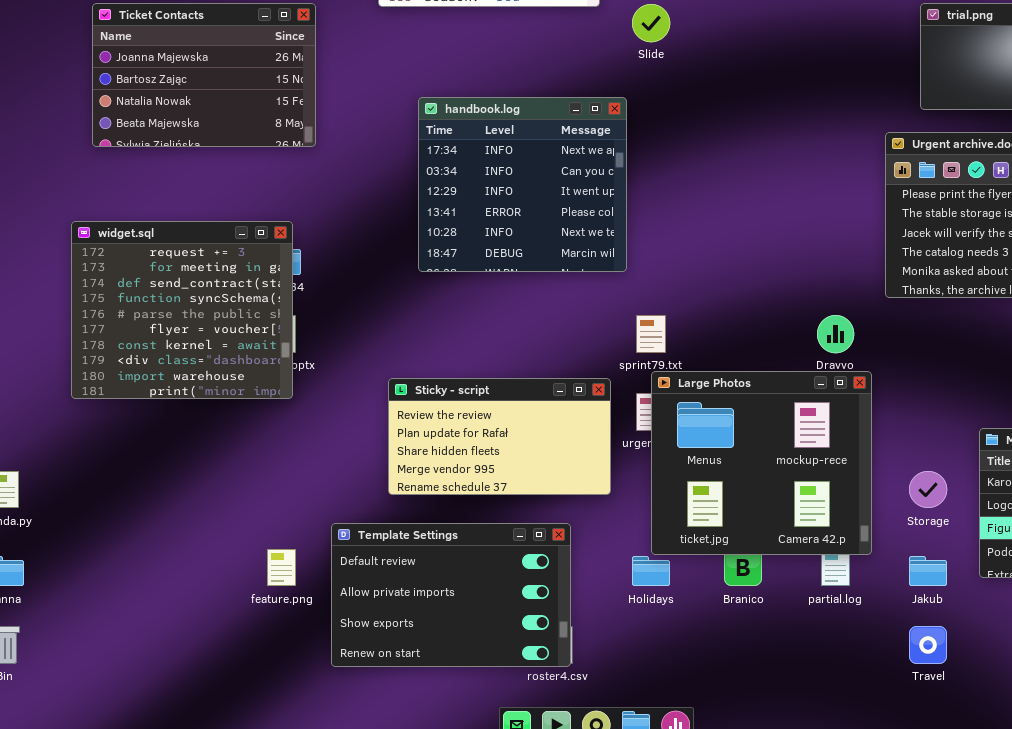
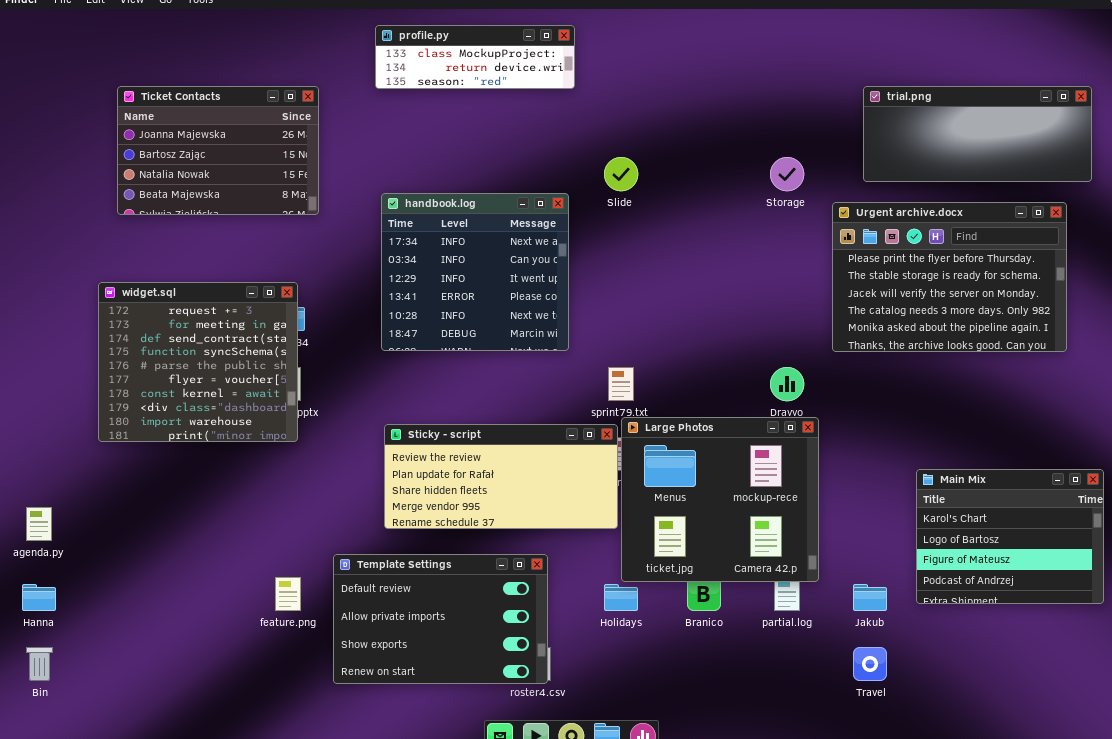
Slide: [632,4,670,42] -> [604,157,638,191], moved
handbook.log: [418,97,627,272] -> [381,193,569,351], moved
Sticky - script: [388,378,611,495] -> [384,424,618,529], resized
Storage: [909,471,947,508] -> [770,157,804,191], moved

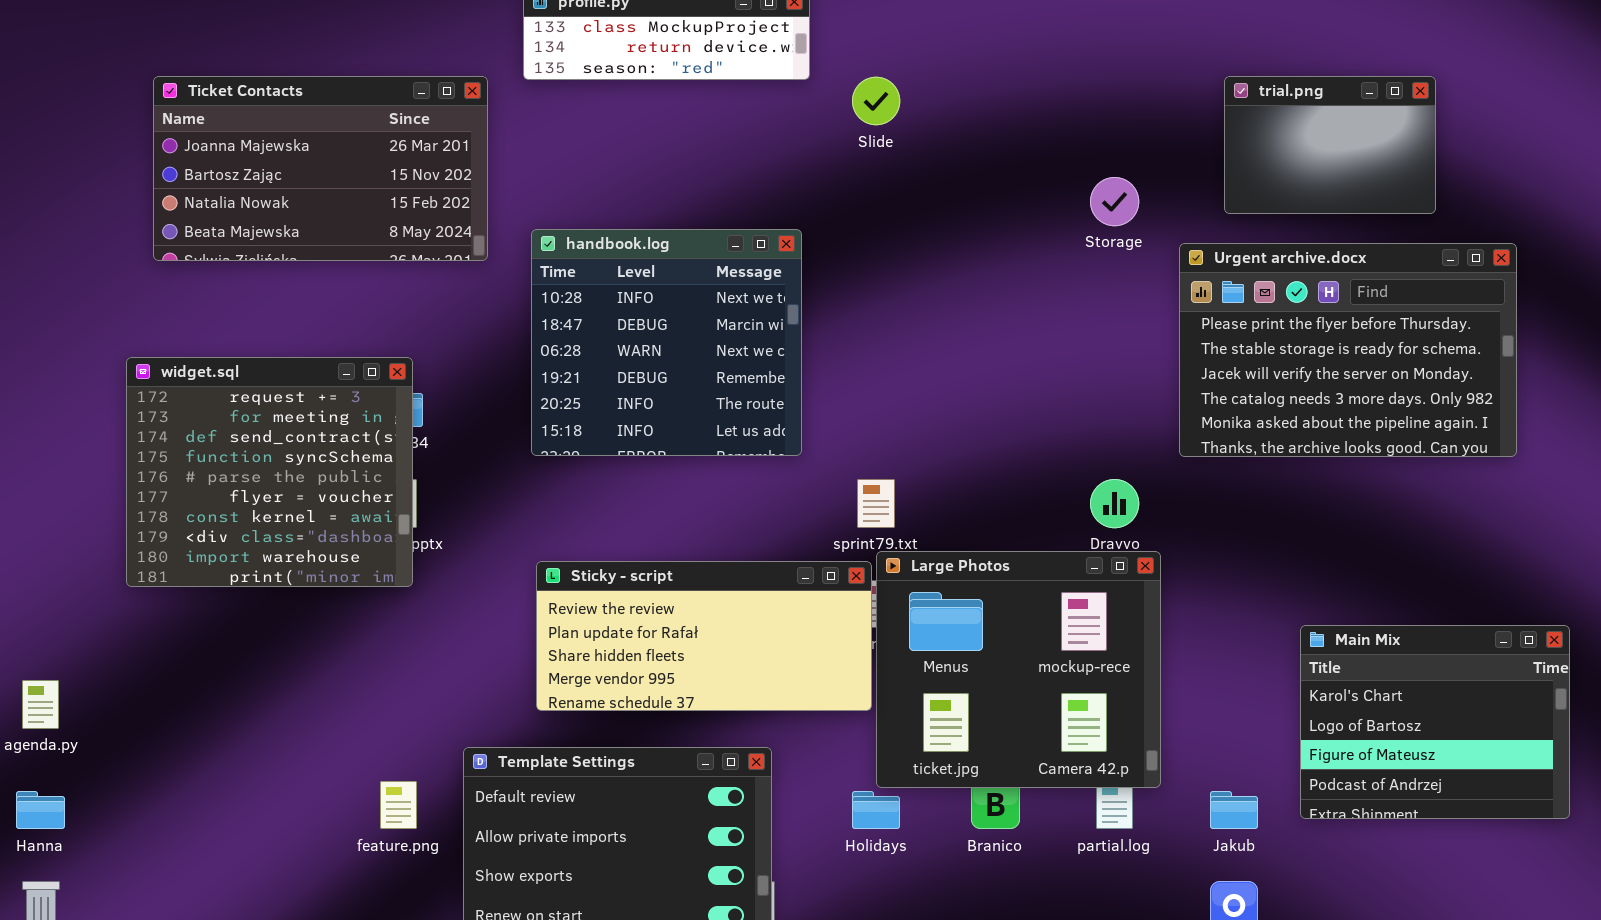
Ticket Contacts: [117,86,319,215] -> [153,76,488,261], resized
trial.png: [863,86,1092,182] -> [1224,76,1436,214], resized
Slide: [604,157,638,191] -> [852,77,900,125], moved
handbook.log: [381,193,569,351] -> [531,229,802,456], scrolled down 4 rows

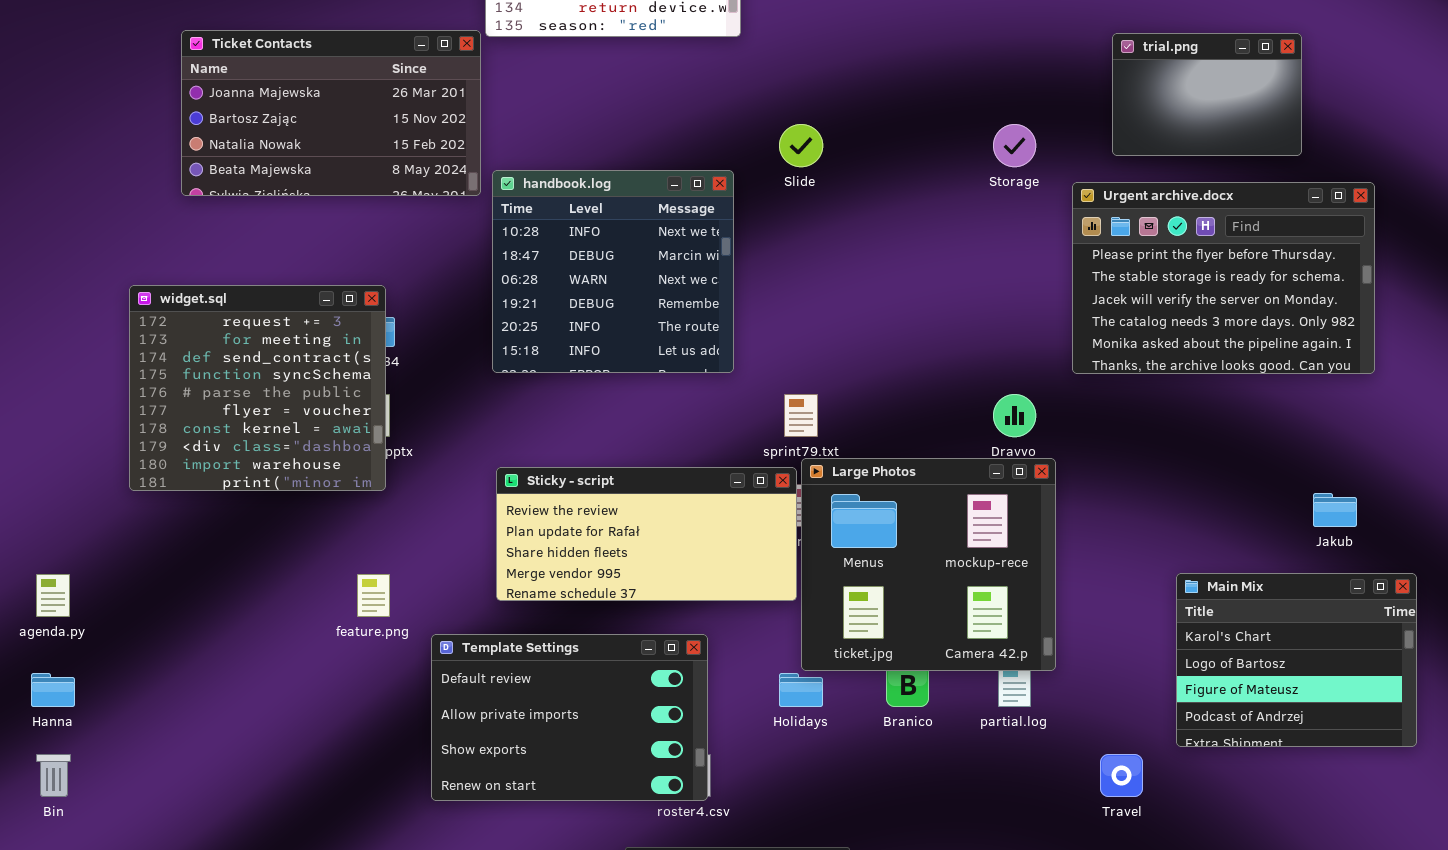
Ticket Contacts: [153,76,488,261] -> [181,30,481,196], moved
Slide: [852,77,900,125] -> [779,124,823,167], moved
Main Mix: [1300,625,1570,819] -> [1176,573,1417,747], moved
feature.png: [380,781,417,829] -> [357,574,390,617], moved
Jakub: [1210,791,1258,829] -> [1313,493,1357,527], moved

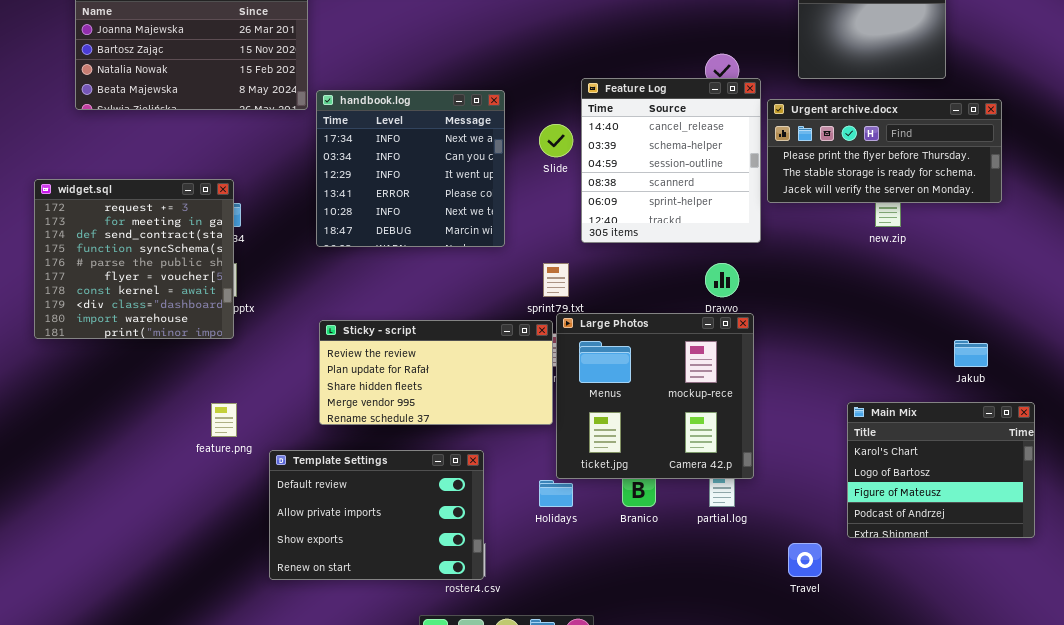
Slide: [779,124,823,167] -> [539,124,573,157], moved
Feature Log: none -> [581,78,761,243], opened
handbook.log: [492,170,734,373] -> [316,90,505,247], scrolled up 4 rows
Urgent archive.docx: [1072,182,1375,374] -> [767,99,1002,203], resized

